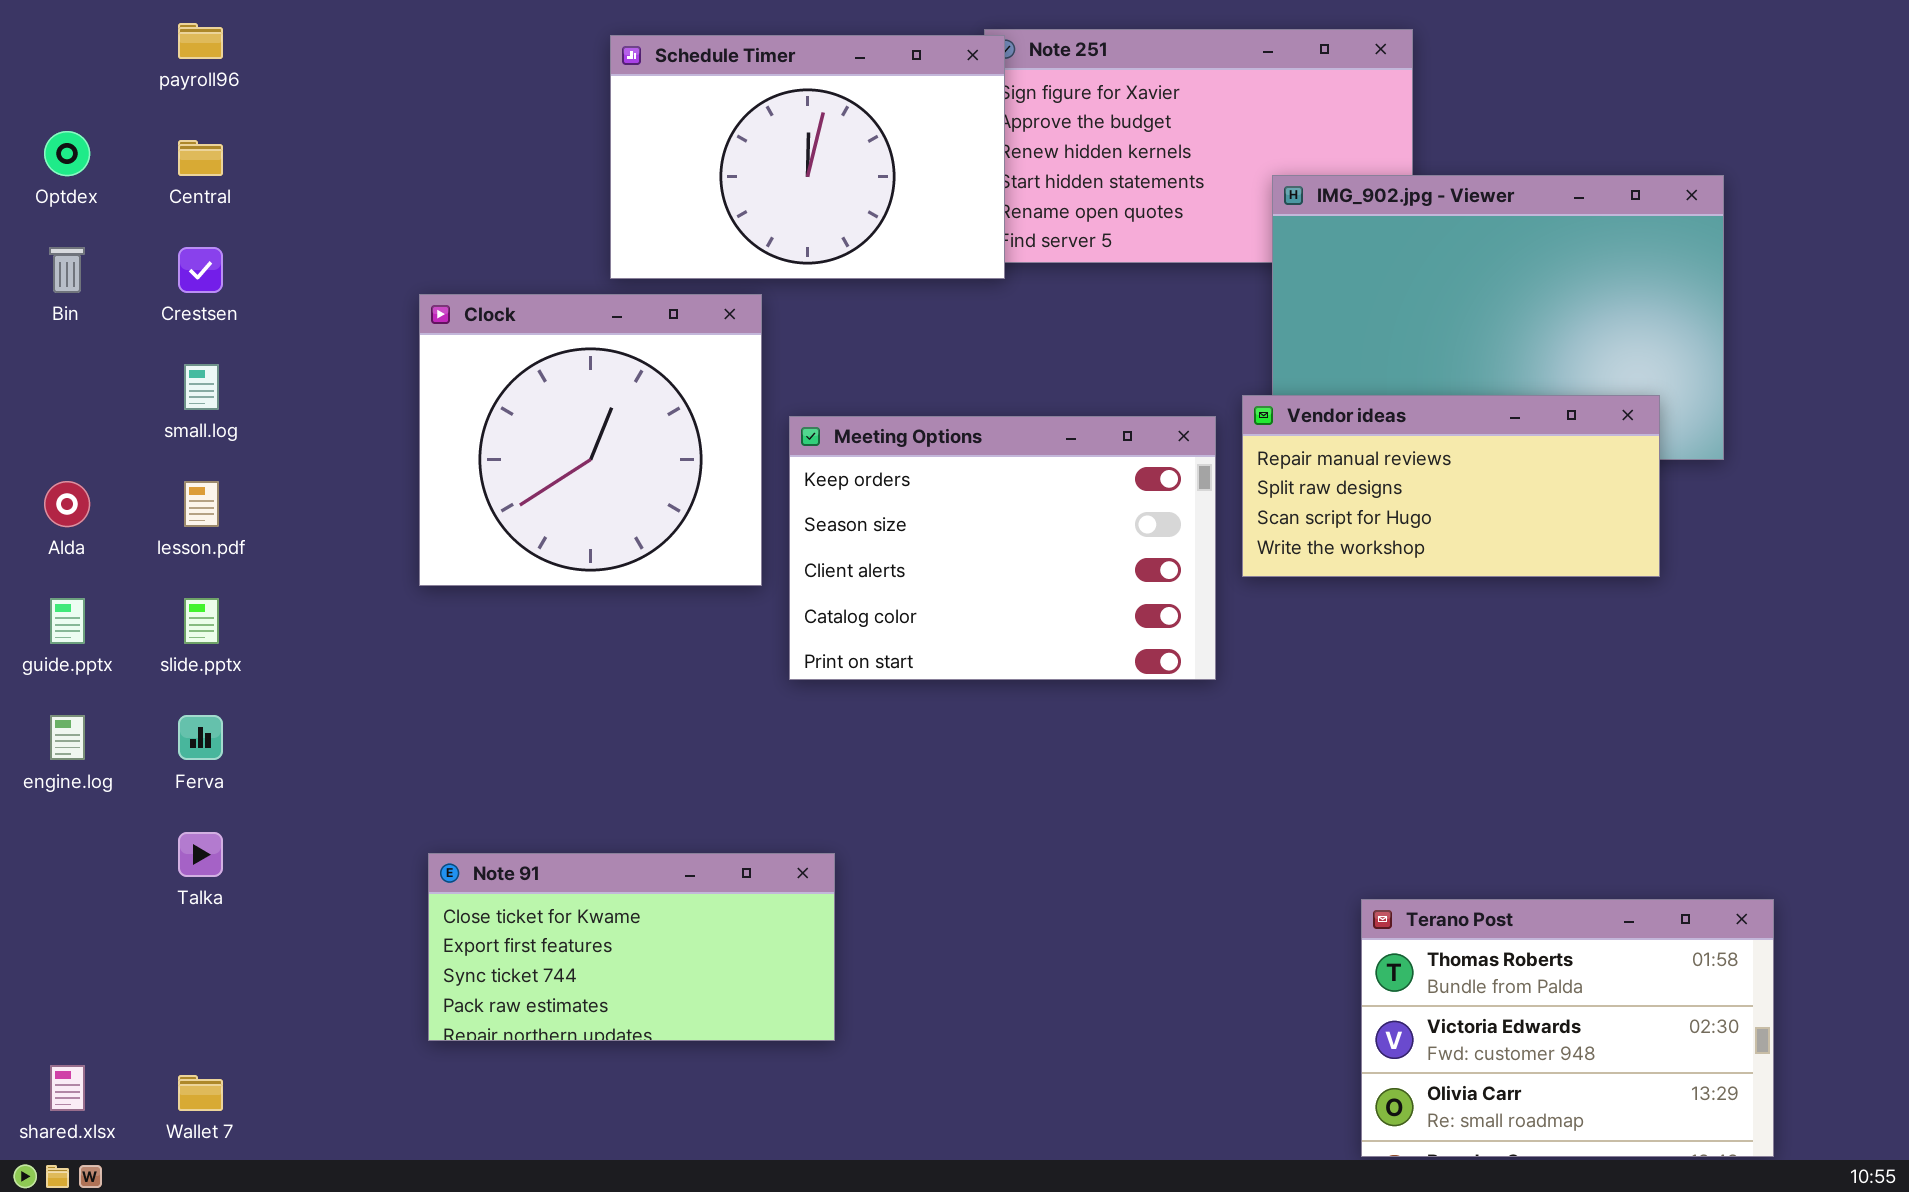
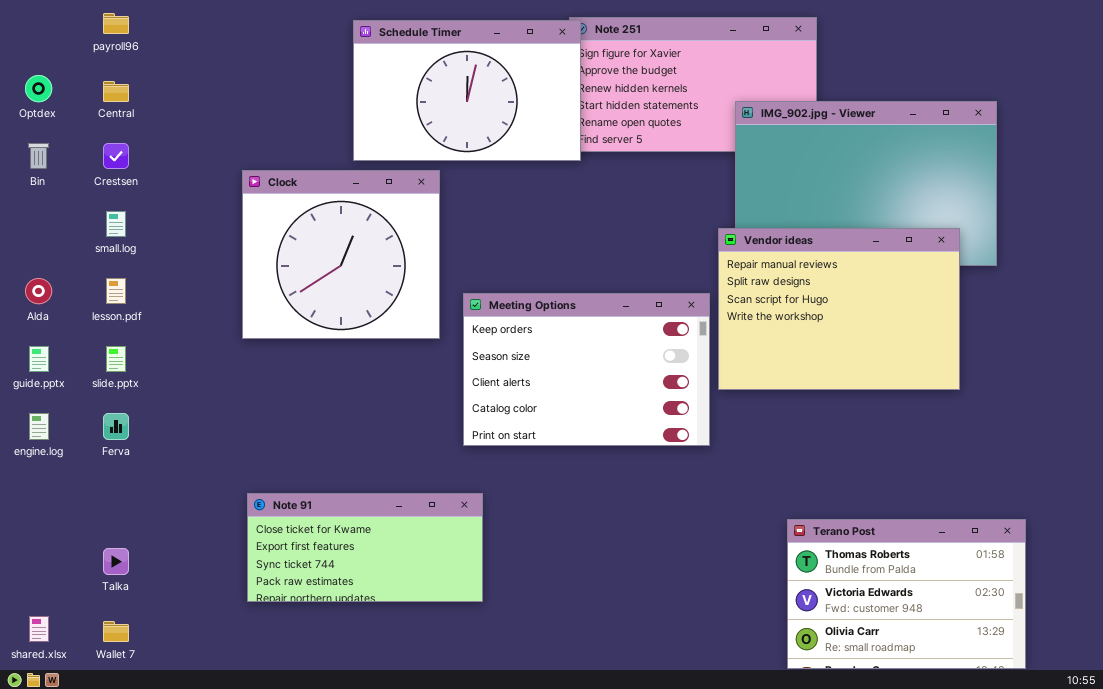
Vendor ideas: [1242,395,1660,577] -> [718,228,960,390], resized
Meeting Options: [789,416,1216,680] -> [463,293,710,446], moved
Talka: [178,832,223,877] -> [103,548,129,575], moved

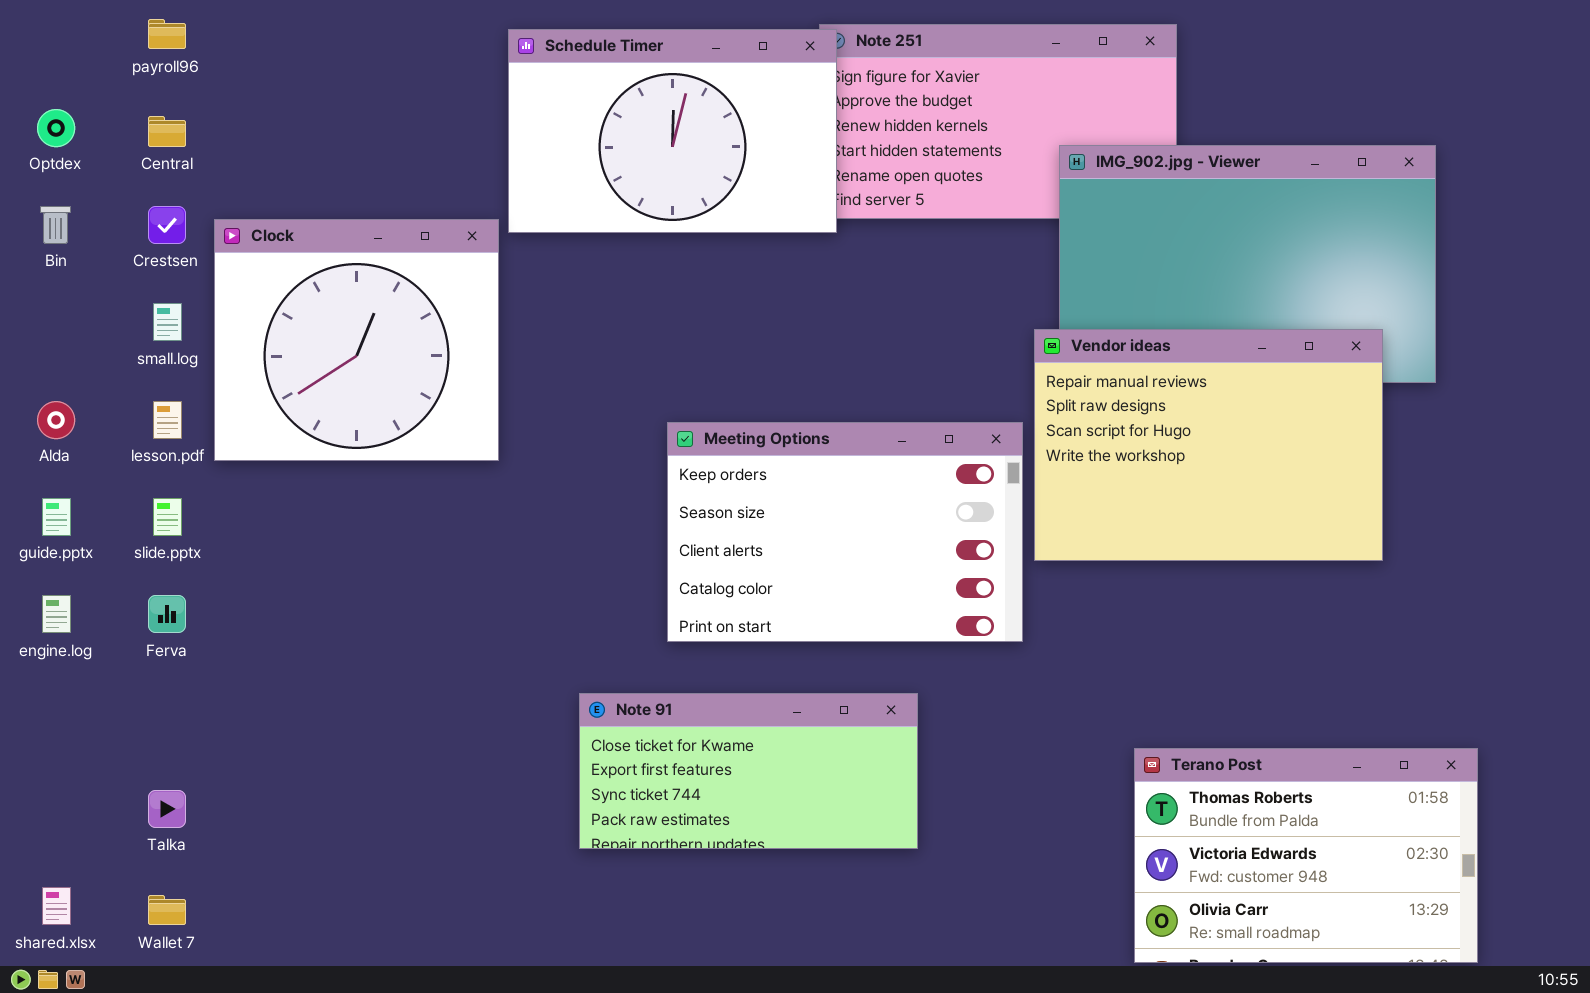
Clock: [242,170,440,339] -> [214,219,499,461], moved
Note 91: [247,493,483,602] -> [579,693,918,849], moved

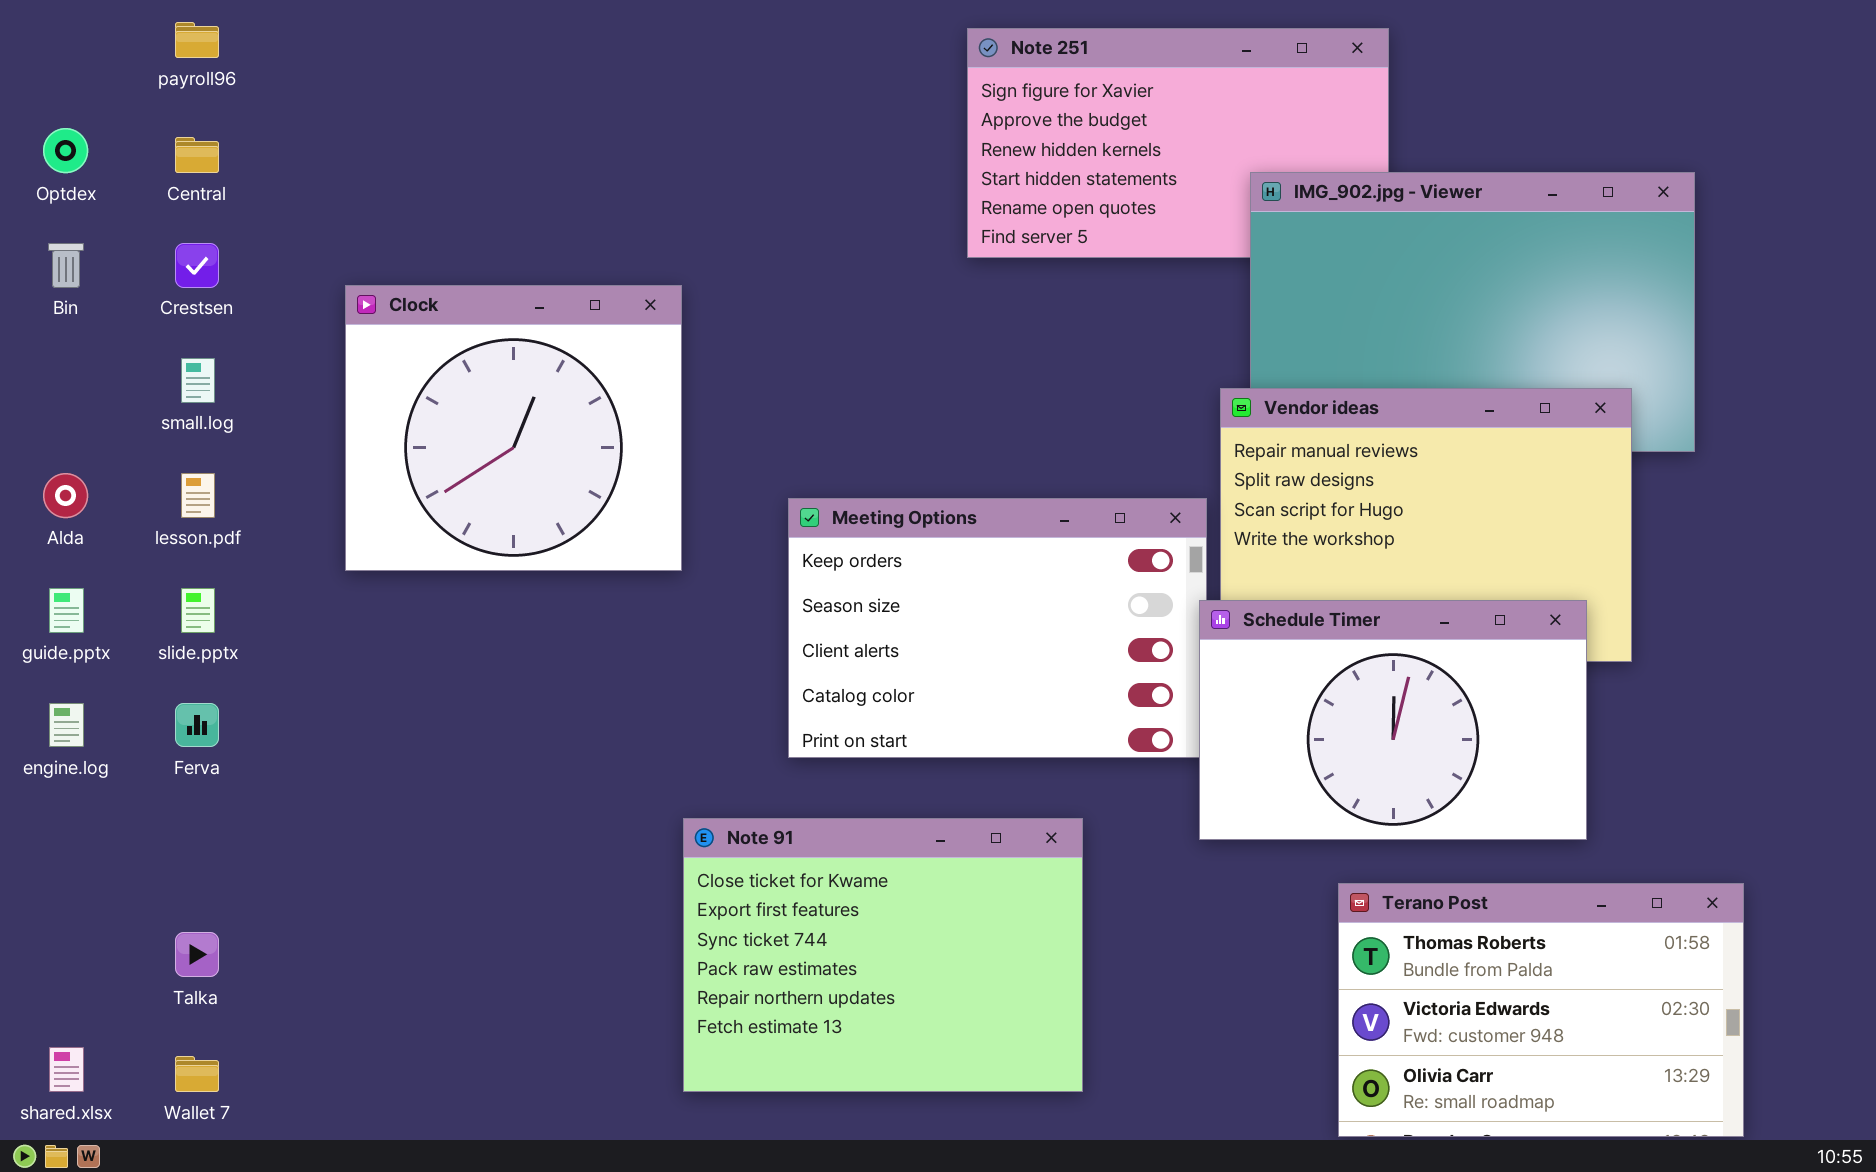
Schedule Timer: [508,29,837,233] -> [1199,600,1587,840], moved
Clock: [214,219,499,461] -> [345,285,682,571], moved
Note 91: [579,693,918,849] -> [683,818,1083,1092], resized

